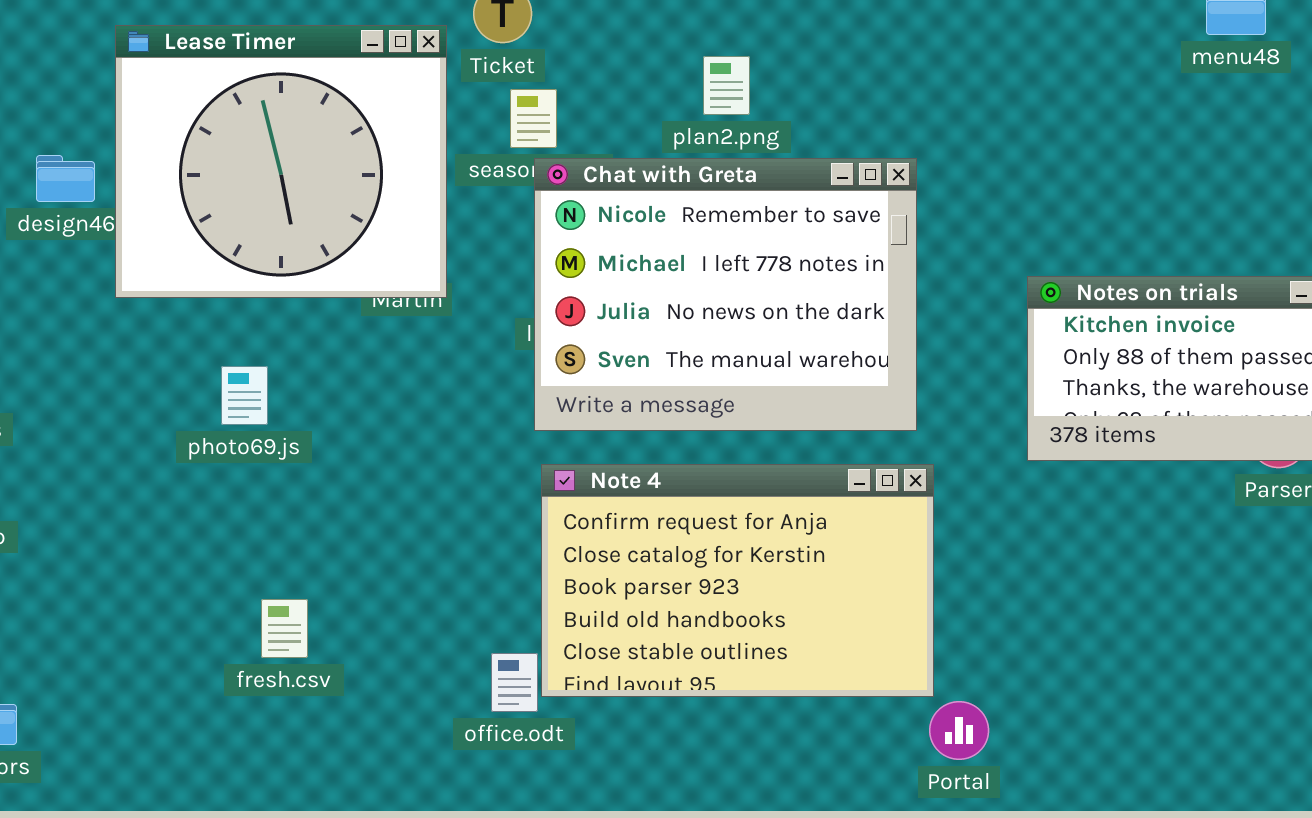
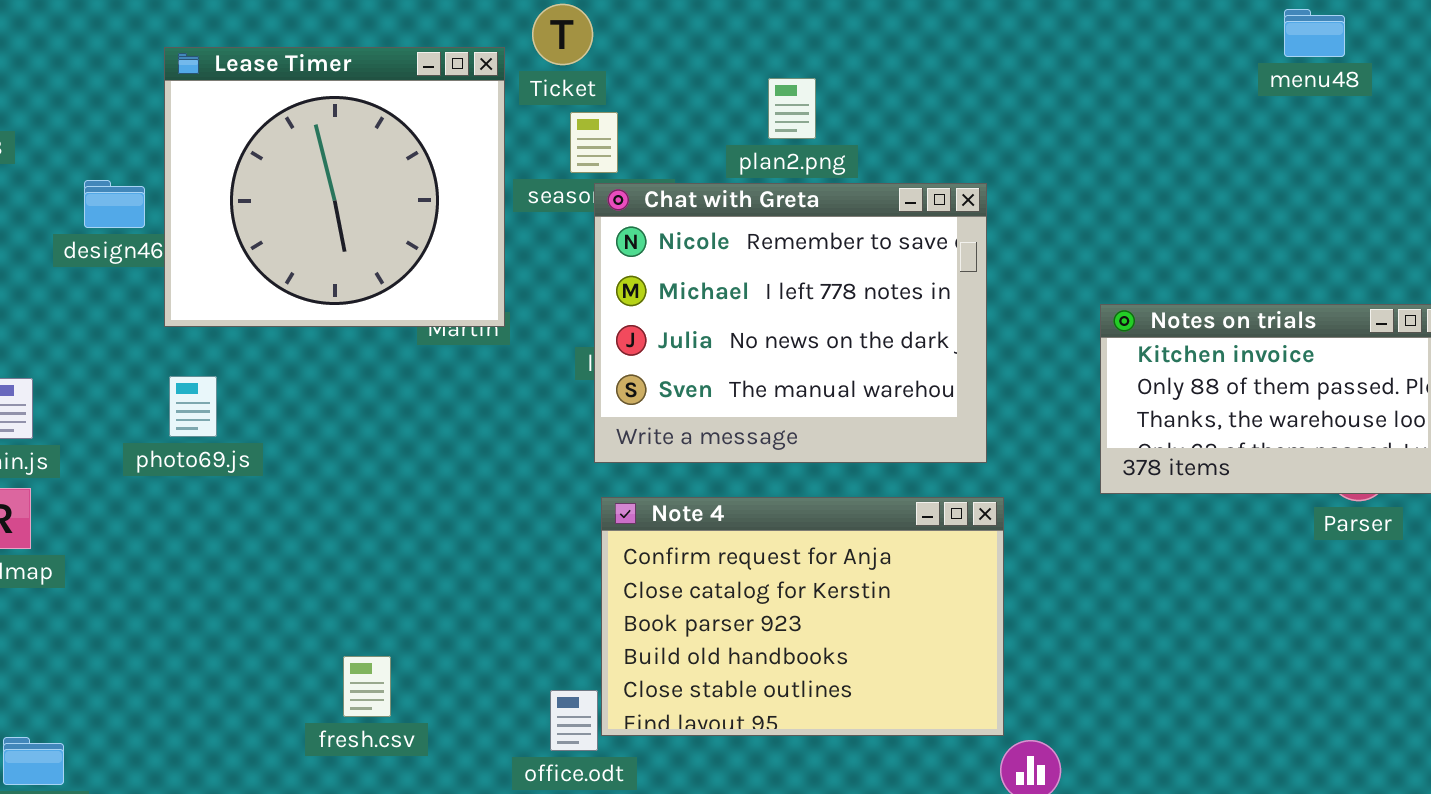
photo69.js: [221,366,268,425] -> [169,376,217,437], moved
fresh.csv: [261,599,308,658] -> [343,656,391,717], moved

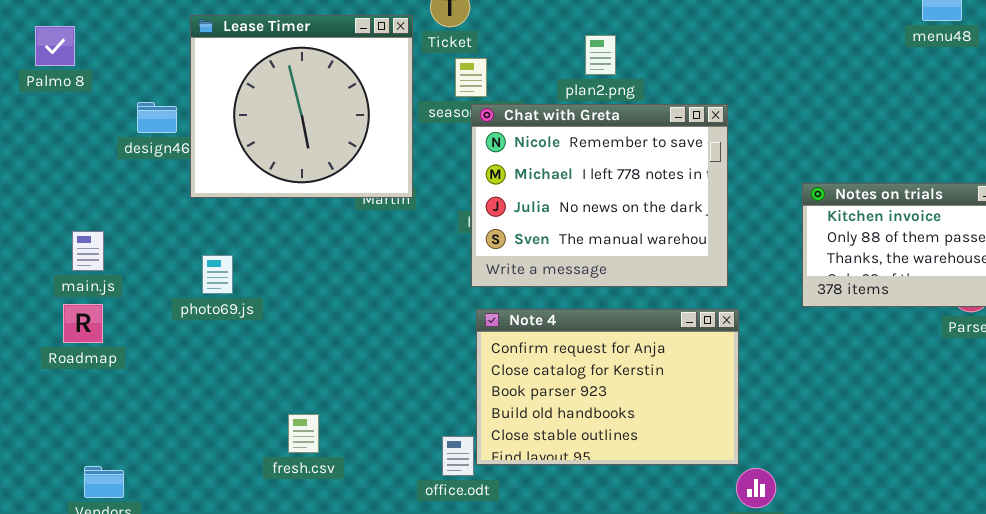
photo69.js: [169,376,217,437] -> [202,255,233,294], moved
fresh.csv: [343,656,391,717] -> [288,414,319,453], moved

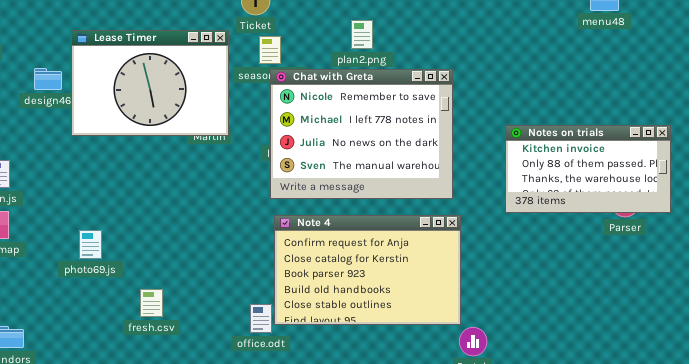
Lease Timer: [190,15,413,198] -> [71,30,229,136], resized
photo69.js: [202,255,233,294] -> [79,230,102,259], moved

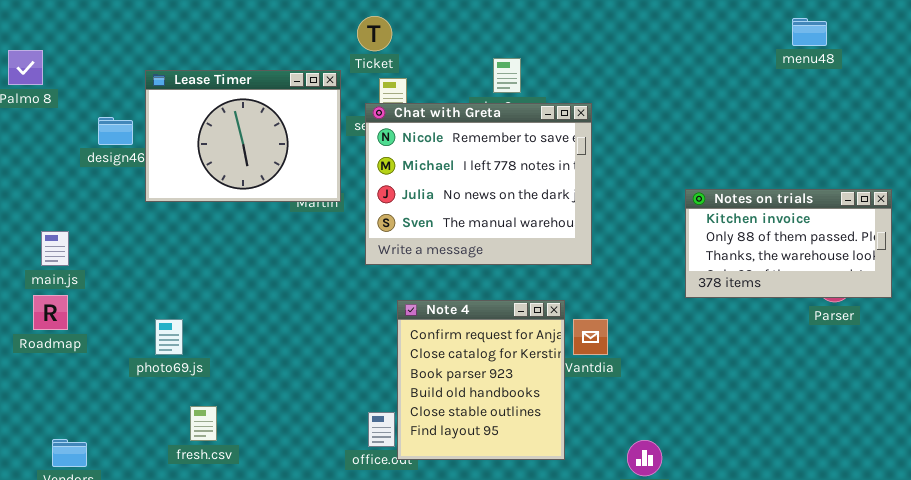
Chat with Greta: [270,69,453,199] -> [365,103,592,265], moved
Note 4: [274,215,461,325] -> [397,300,565,460], resized
fresh.csv: [140,289,163,317] -> [190,406,217,441], moved

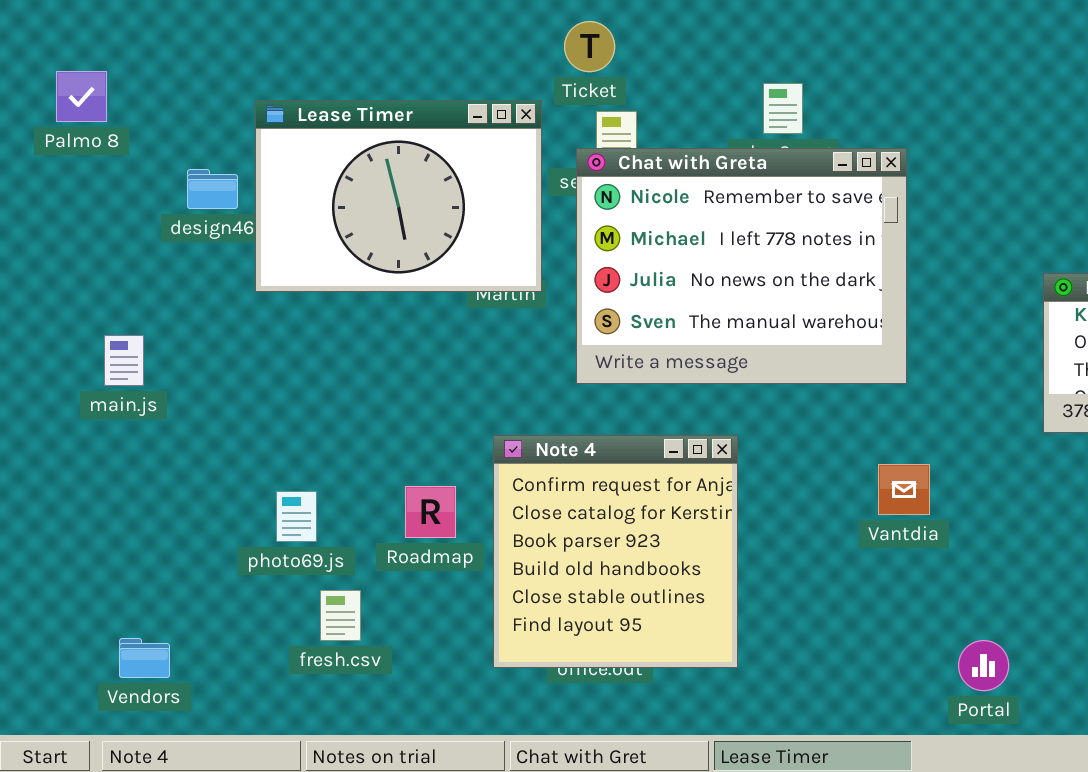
Roadmap: [33,295,68,330] -> [405,486,456,538], moved
Note 4: [397,300,565,460] -> [493,435,738,668], moved
photo69.js: [155,319,183,355] -> [276,491,317,542], moved

